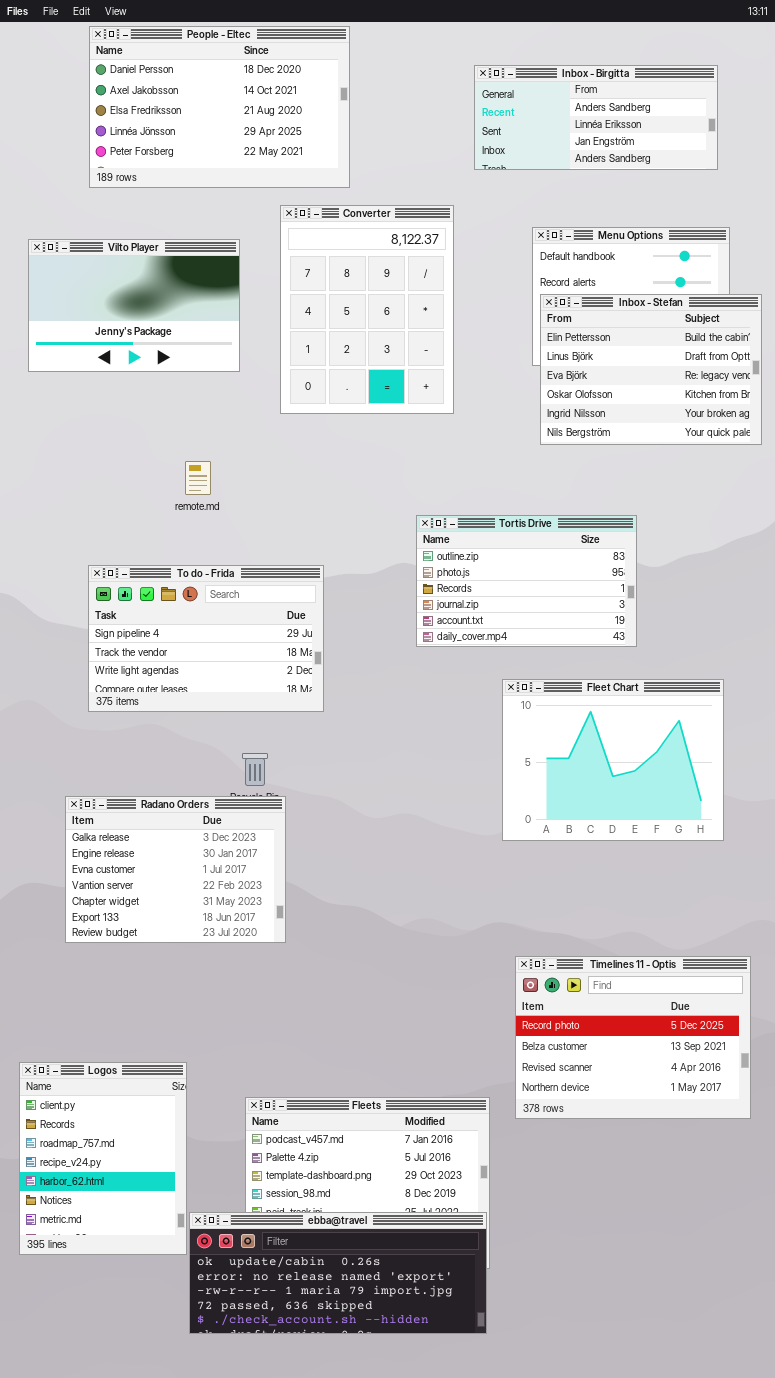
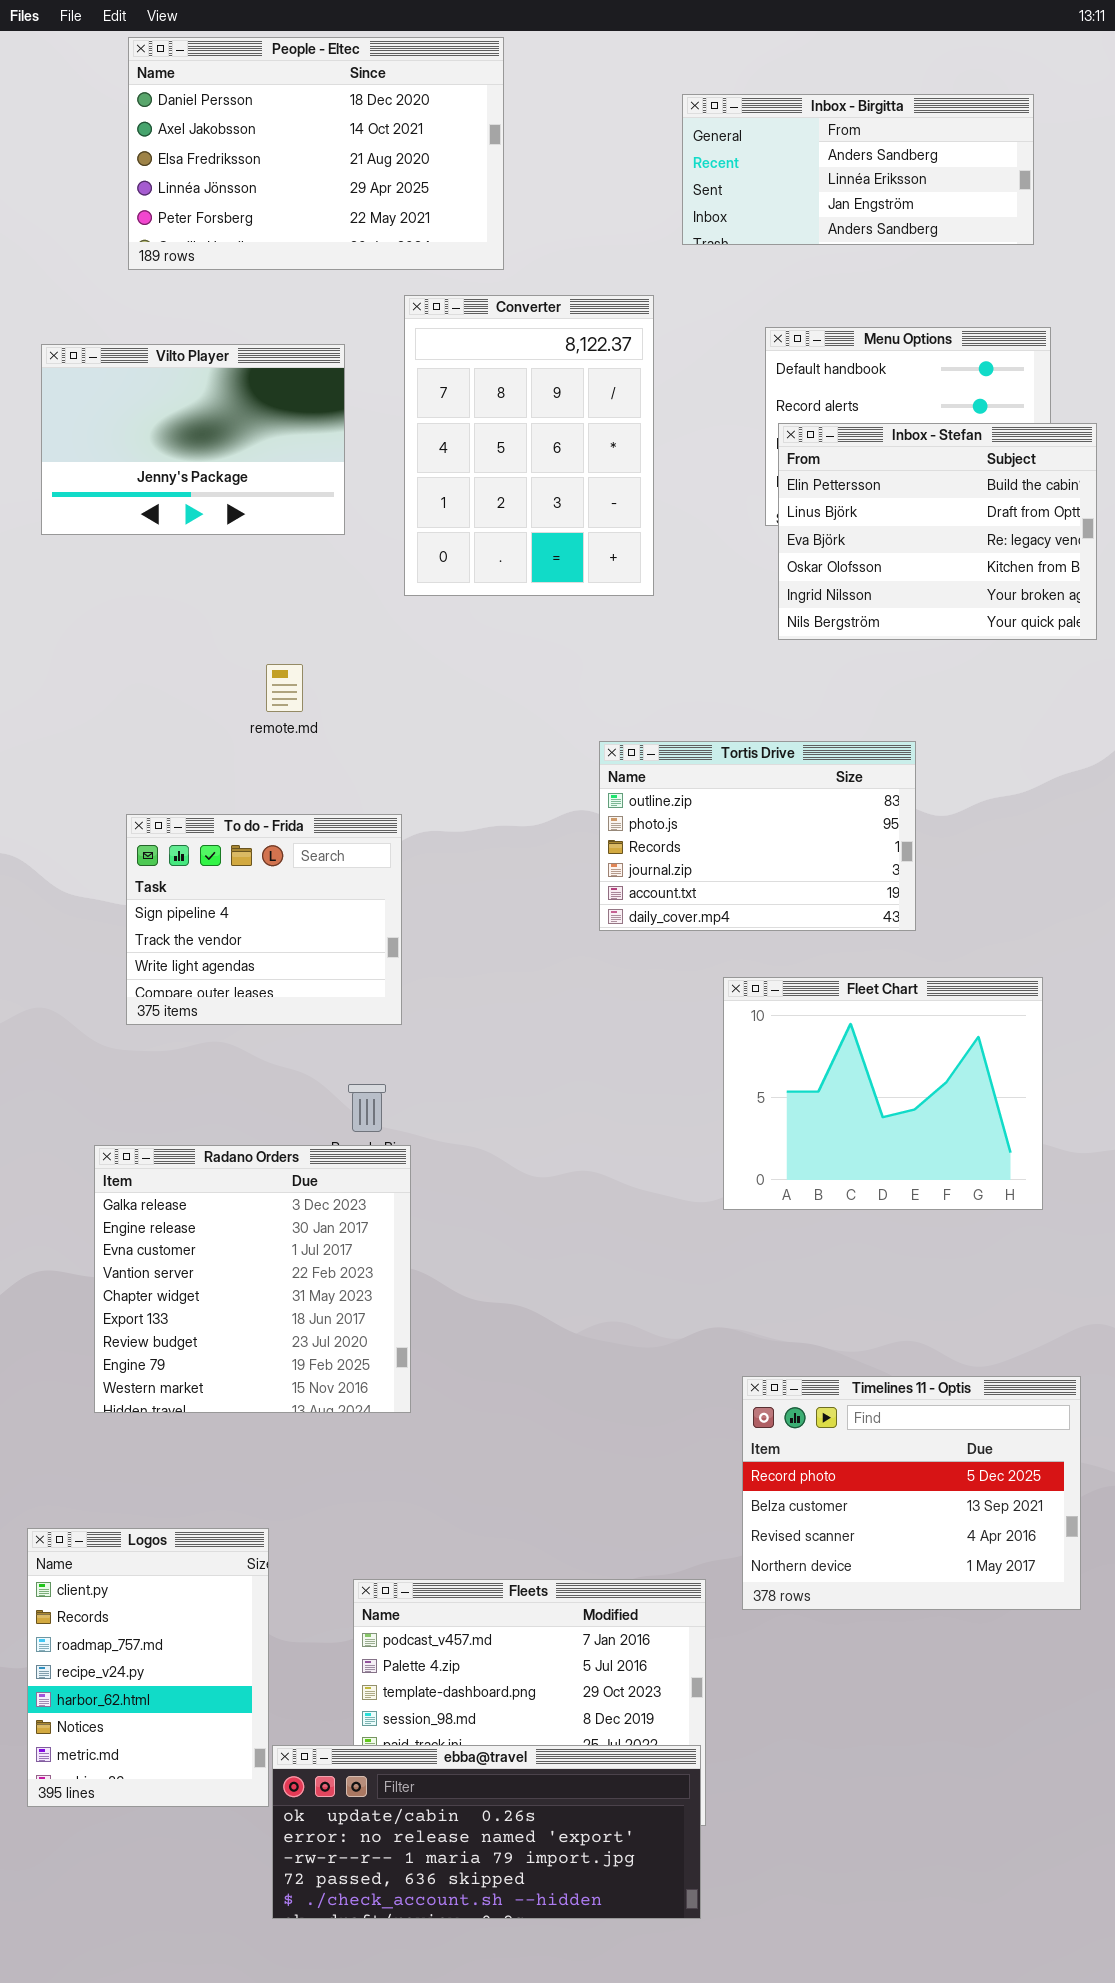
To do - Frida: [88,565,324,712] -> [126,814,402,1025], resized
Radano Orders: [65,796,286,943] -> [94,1145,411,1413], resized

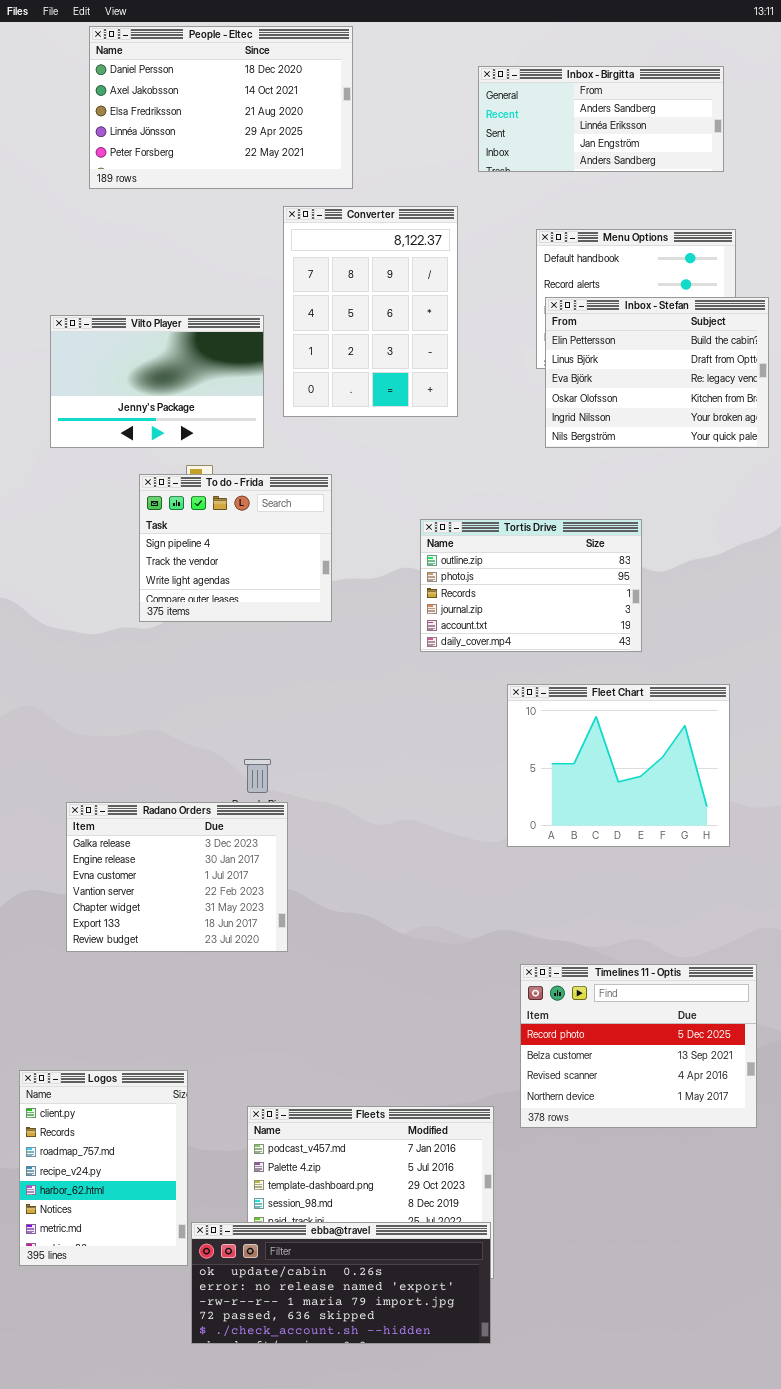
Vilto Player: [41,344,345,535] -> [50,315,264,448], moved
To do - Frida: [126,814,402,1025] -> [139,474,332,622], moved
Radano Orders: [94,1145,411,1413] -> [66,802,288,952], resized

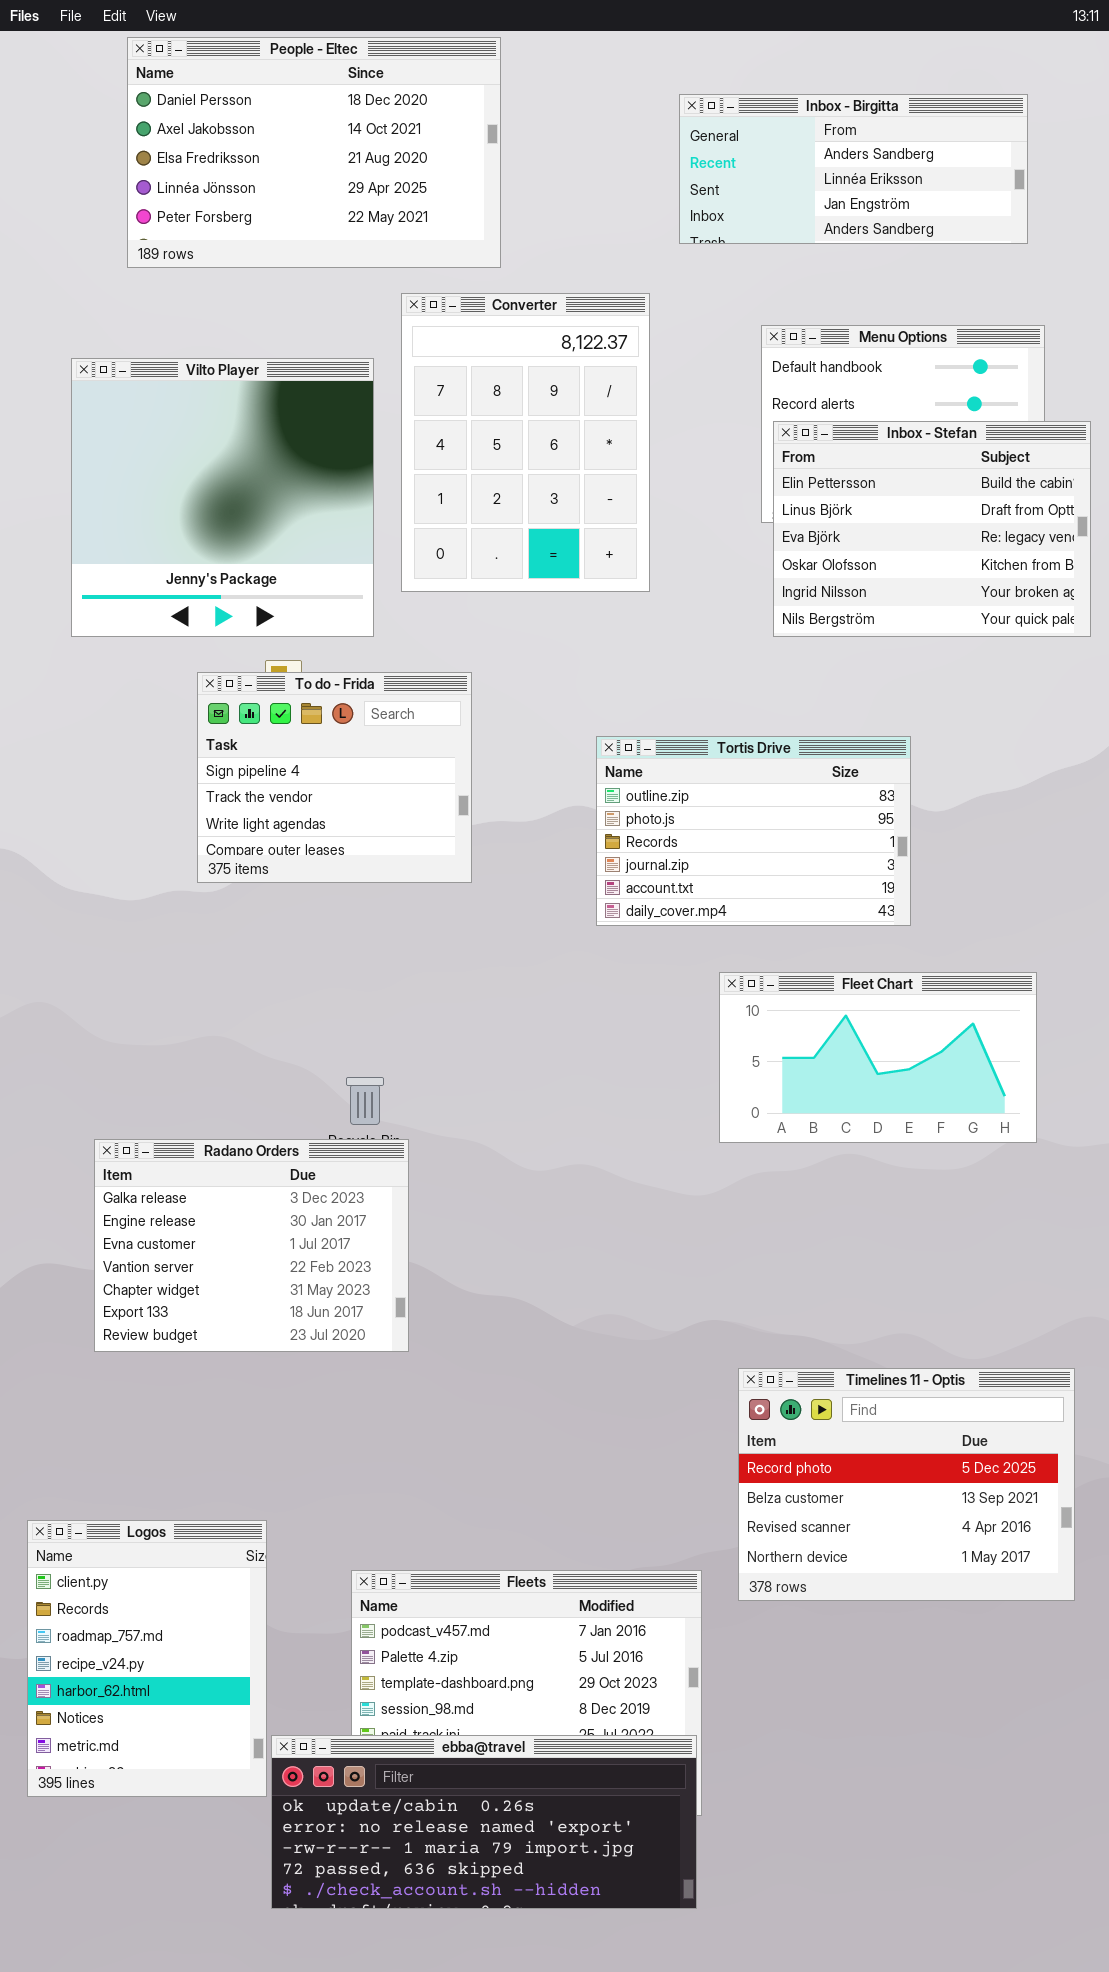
Vilto Player: [50,315,264,448] -> [71,358,374,637], resized
Fleet Chart: [507,684,730,847] -> [719,972,1037,1143], resized

